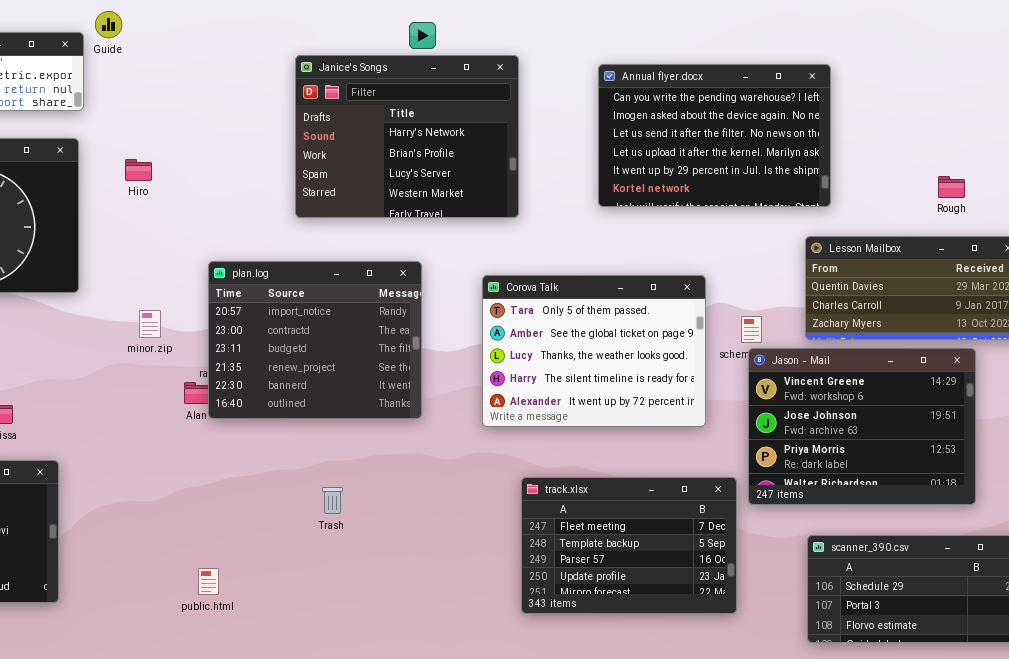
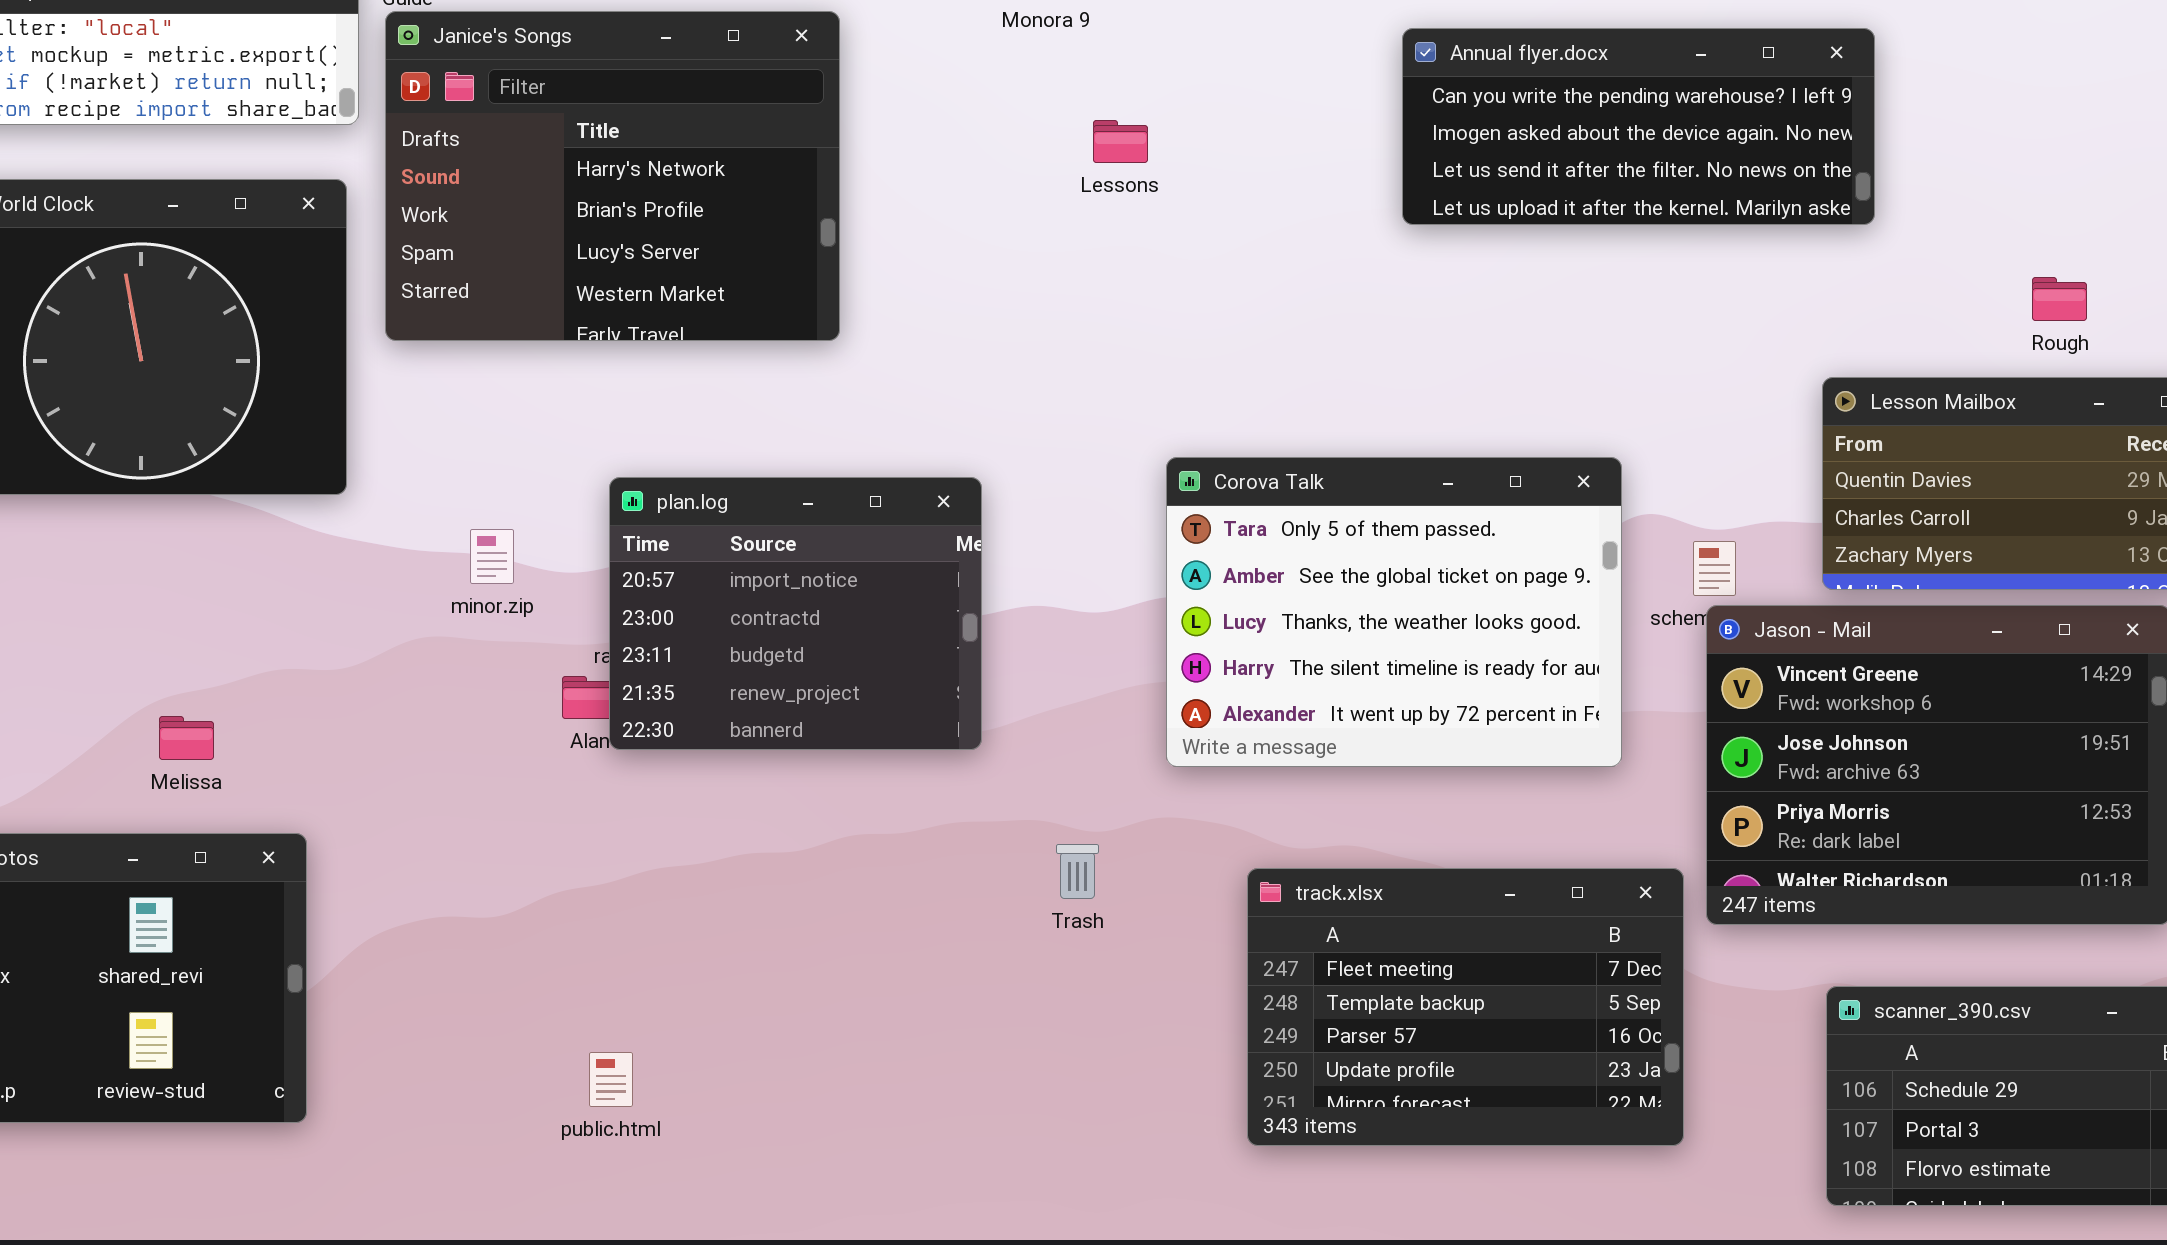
Janice's Songs: [295,55,519,218] -> [385,11,840,341], moved
Annual flyer.docx: [598,64,831,207] -> [1402,28,1875,225], resized
Rough: [938,176,965,198] -> [2032,277,2087,321], moved
plan.log: [208,261,422,419] -> [609,477,982,750], resized
Trash: [322,487,343,514] -> [1056,844,1099,899], moved

